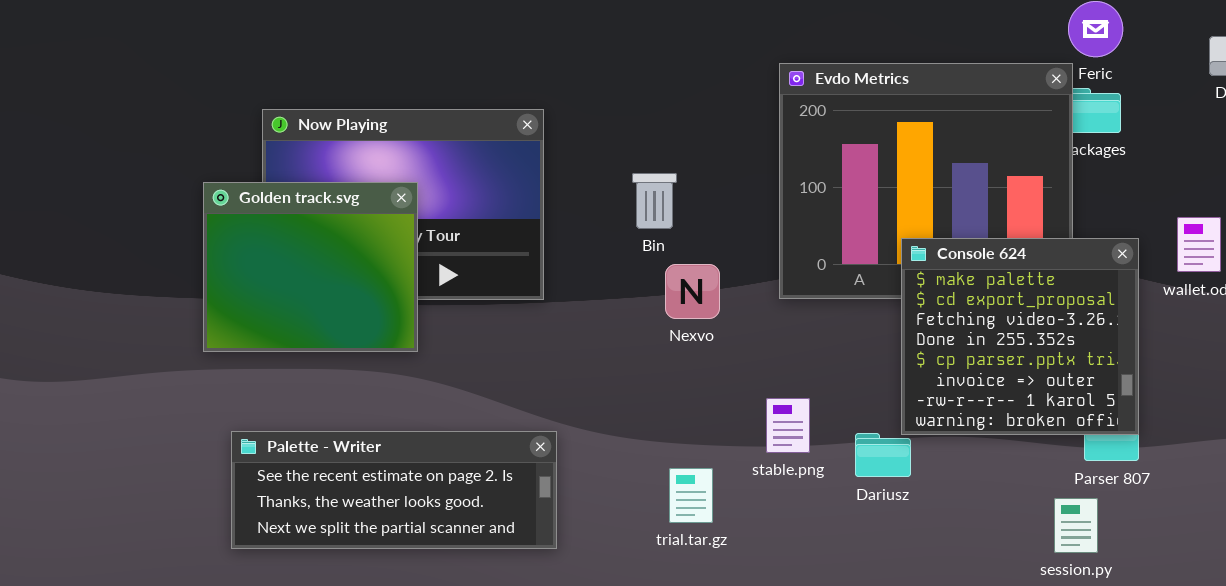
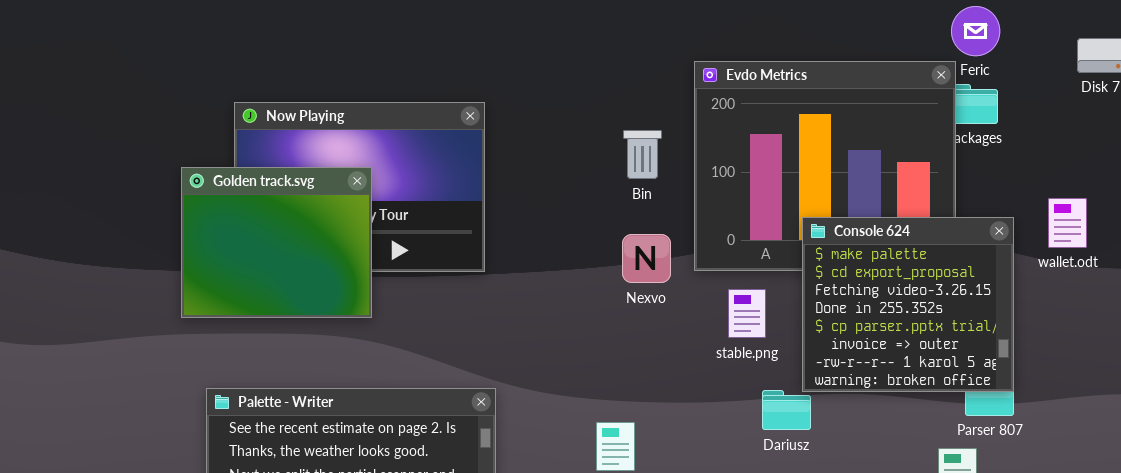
Bin: [632,173,677,229] -> [623,130,662,179], moved
Nexvo: [665,264,720,319] -> [622,234,671,283], moved
stable.png: [766,398,810,453] -> [728,289,766,338], moved

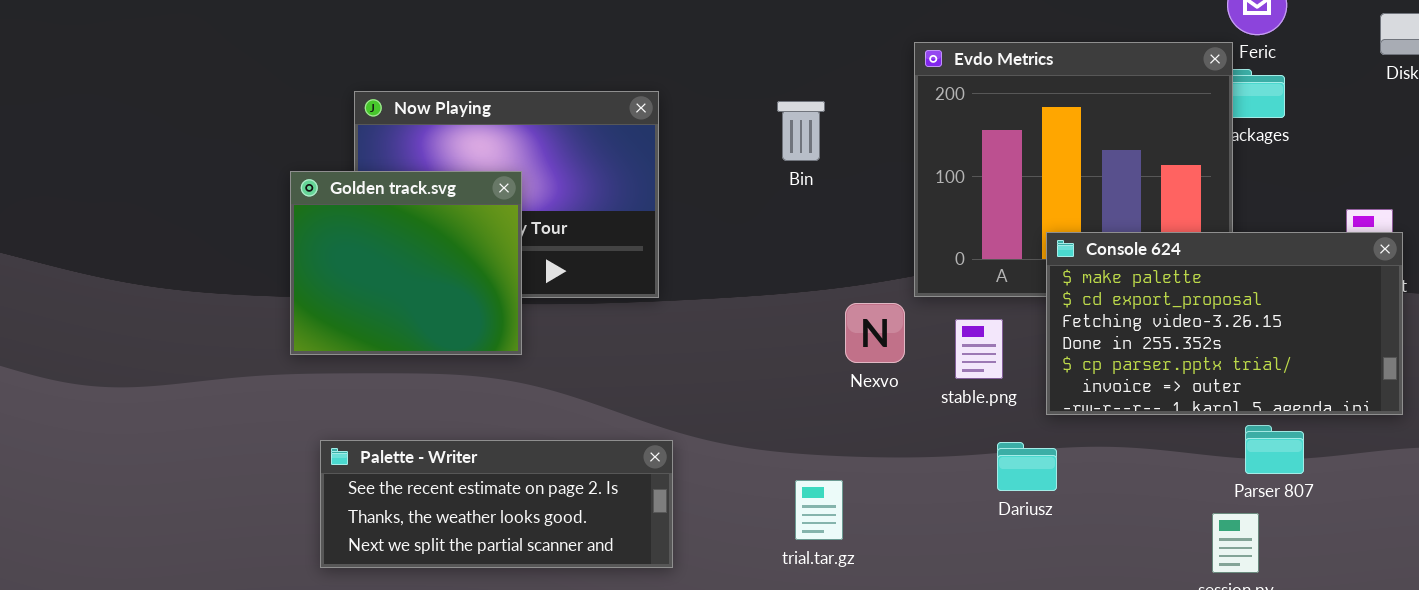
Bin: [623,130,662,179] -> [777,101,825,161], moved
Console 624: [802,217,1014,392] -> [1046,232,1403,415], resized
Nexvo: [622,234,671,283] -> [845,303,905,363], moved

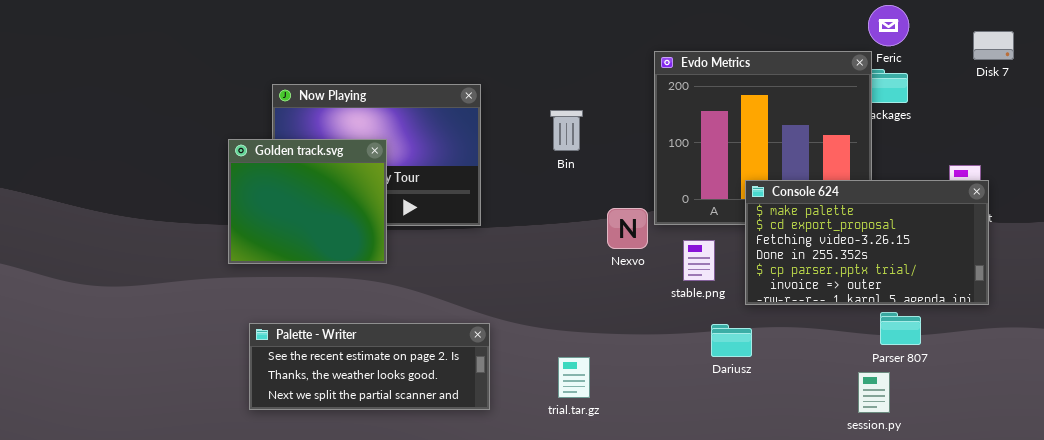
Bin: [777,101,825,161] -> [550,110,583,151], moved
Nexvo: [845,303,905,363] -> [607,208,648,249], moved
trial.tar.gz: [795,480,843,540] -> [558,357,590,398], moved

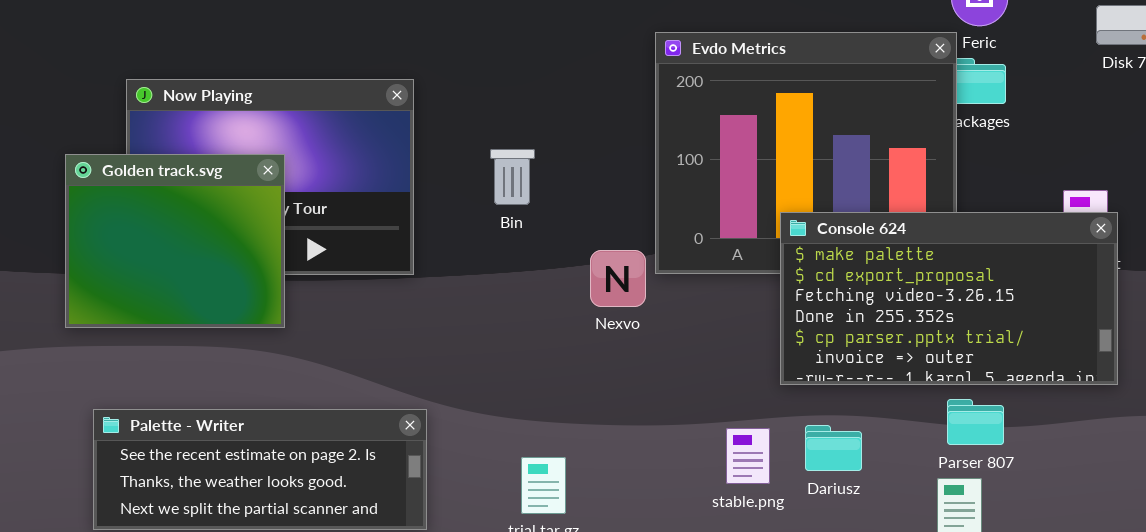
Bin: [550,110,583,151] -> [490,149,535,205], moved
stable.png: [683,240,715,281] -> [726,428,770,484], moved
Parser 807: [880,312,921,345] -> [947,399,1004,445], moved
Dariusz: [711,324,752,357] -> [805,425,862,471], moved

